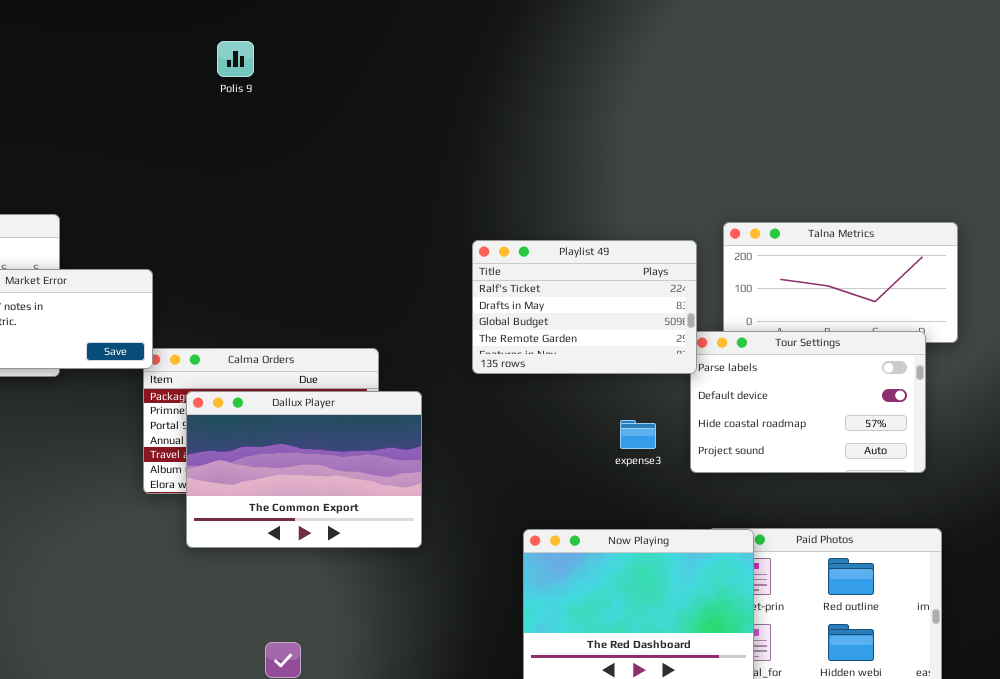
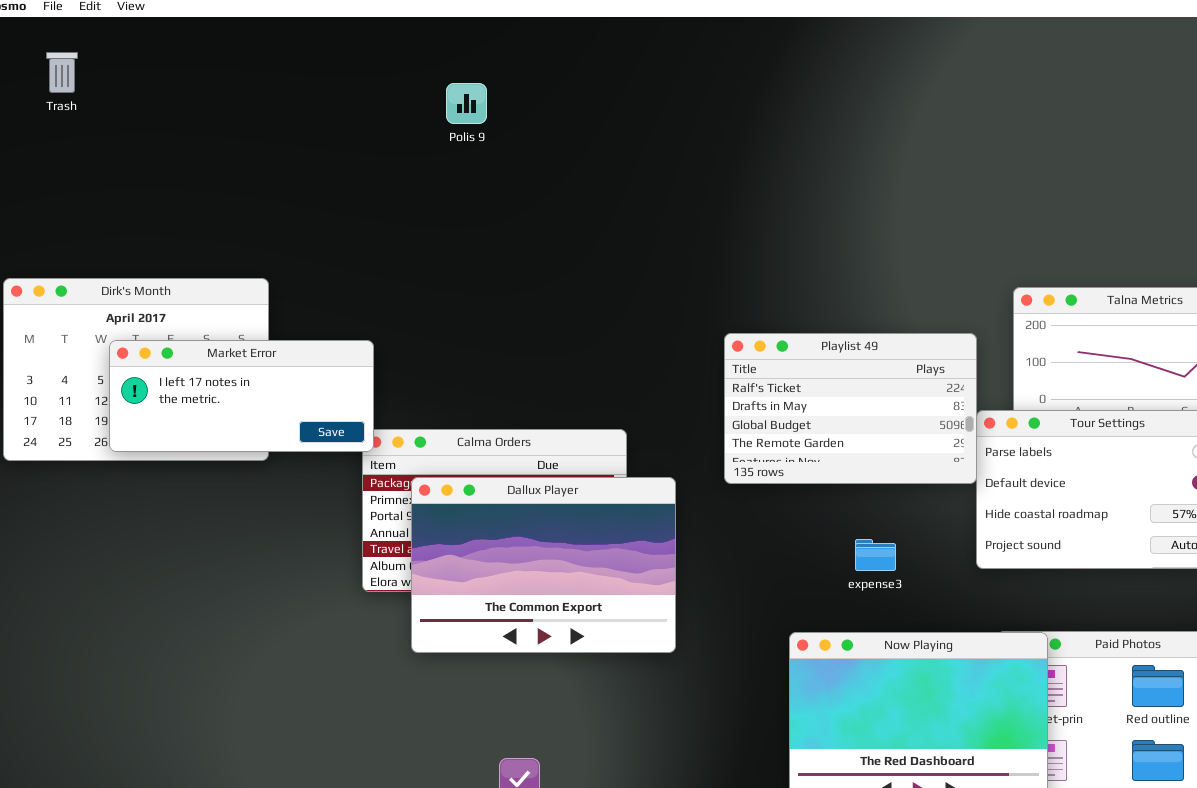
Playlist 49: [472,240,697,374] -> [724,333,977,484], moved
expense3: [620,420,656,449] -> [855,539,896,571], moved

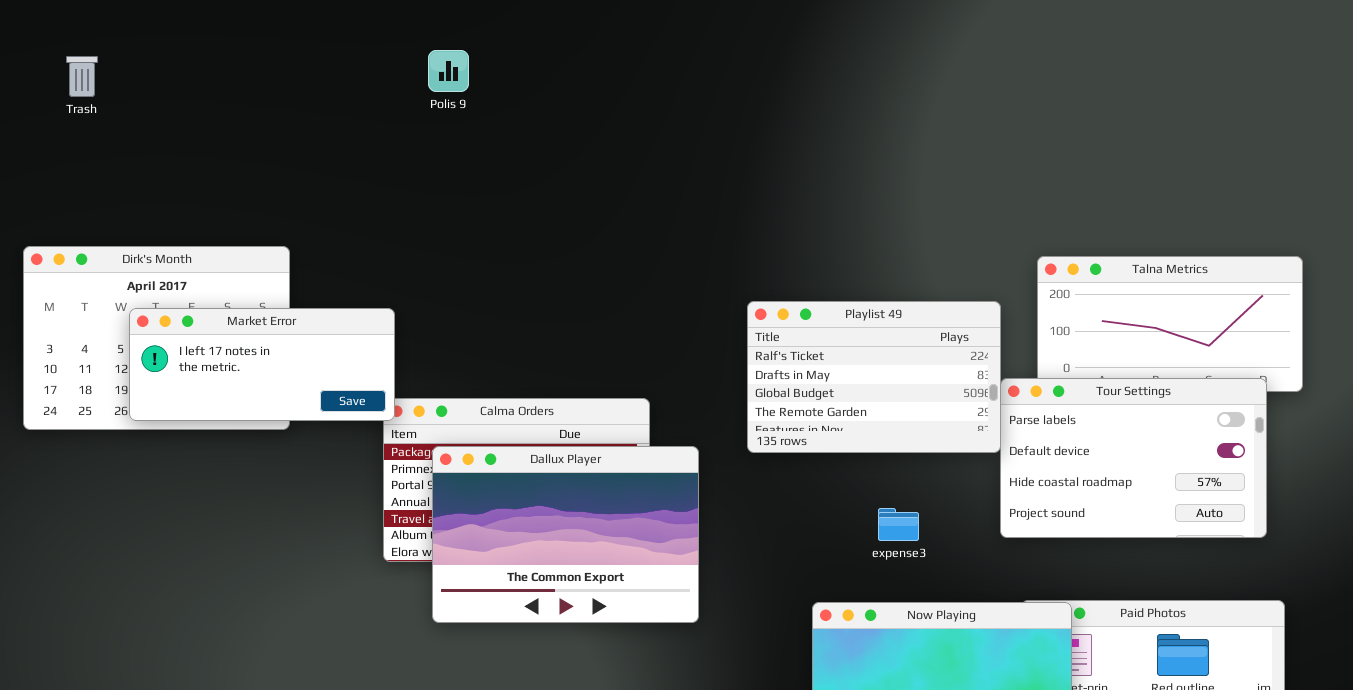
Trash: [46,52,78,93] -> [66,56,98,97], moved
Polis 9: [446,83,487,124] -> [428,50,469,92], moved

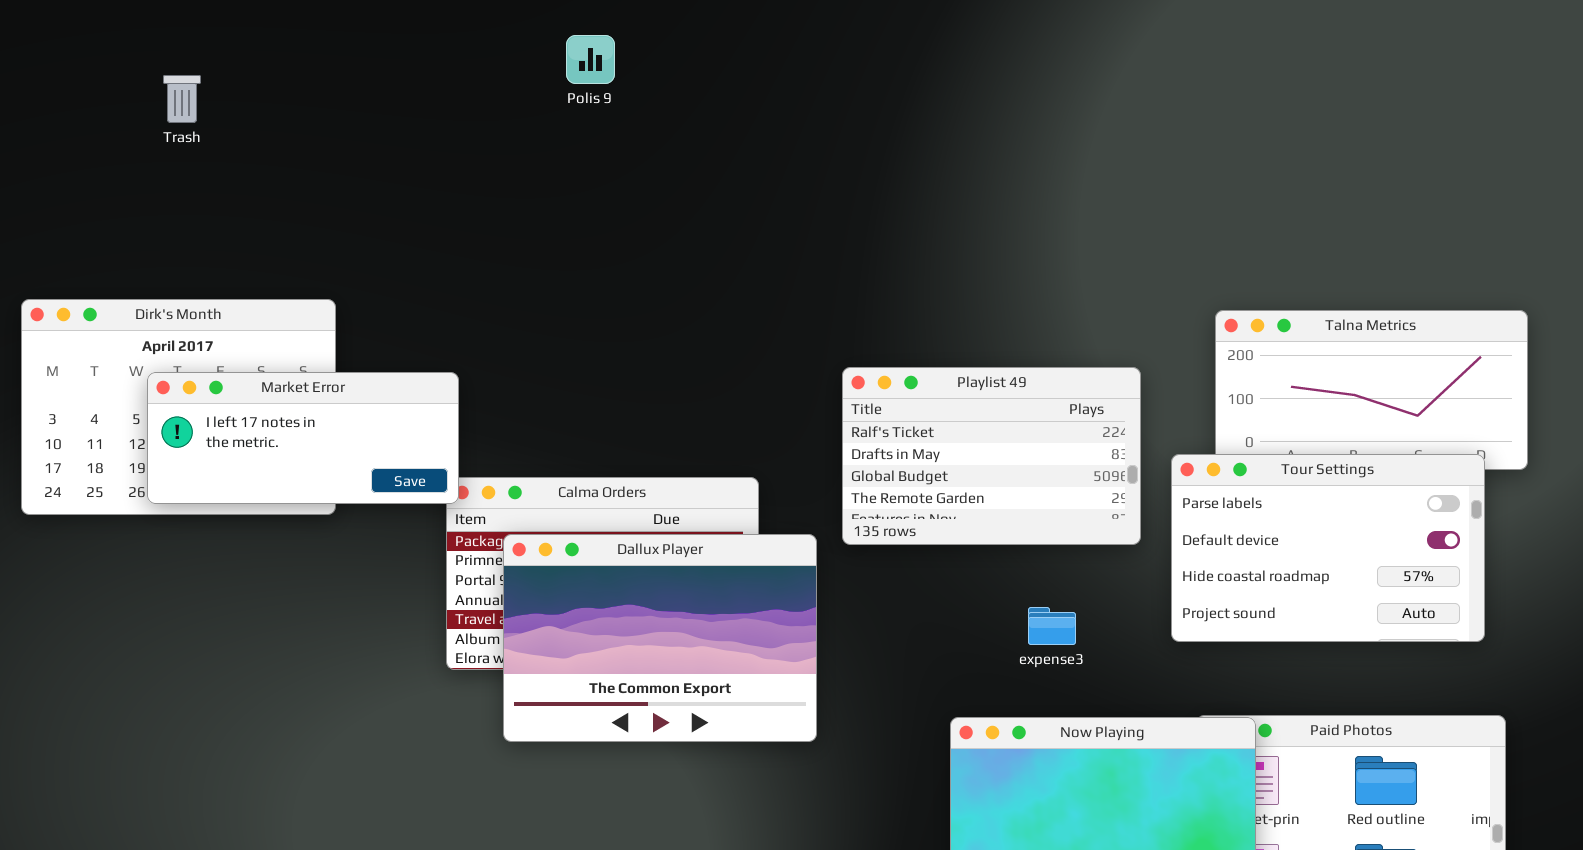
Polis 9: [428,50,469,92] -> [566,35,615,84], moved
Trash: [66,56,98,97] -> [163,75,201,123], moved
Playlist 49: [747,301,1001,453] -> [842,367,1141,545], moved

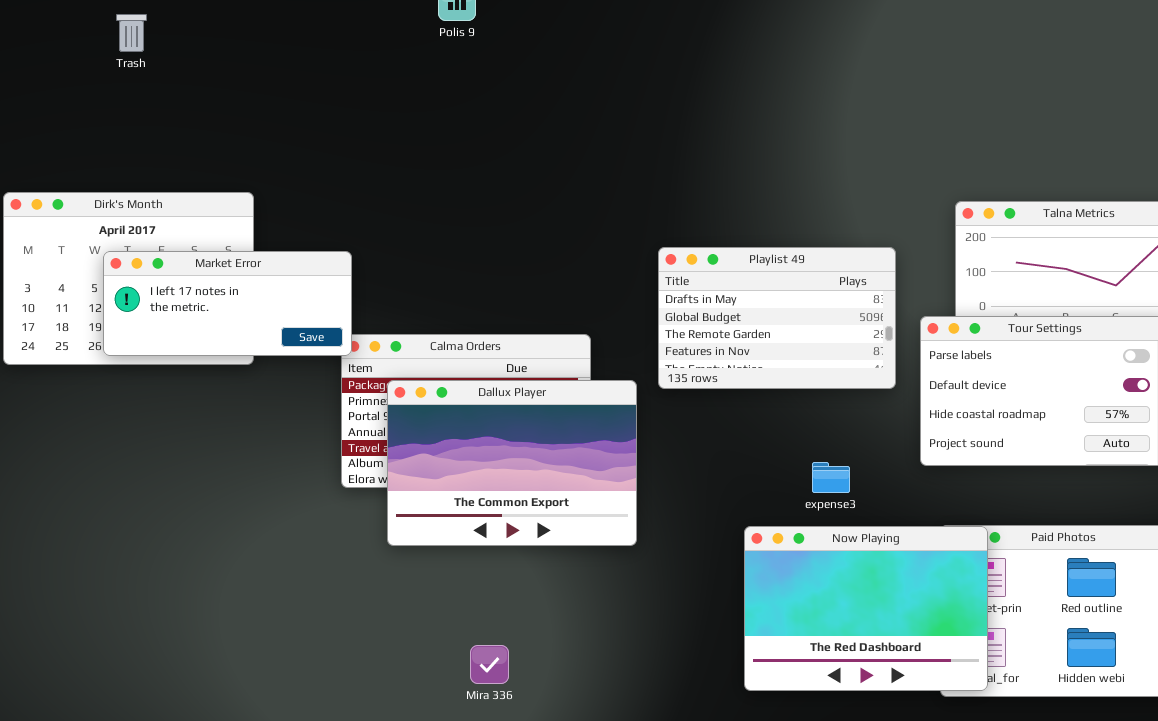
Playlist 49: [842,367,1141,545] -> [658,247,896,389], scrolled down 1 row
expense3: [1028,607,1076,645] -> [812,462,850,493], moved

